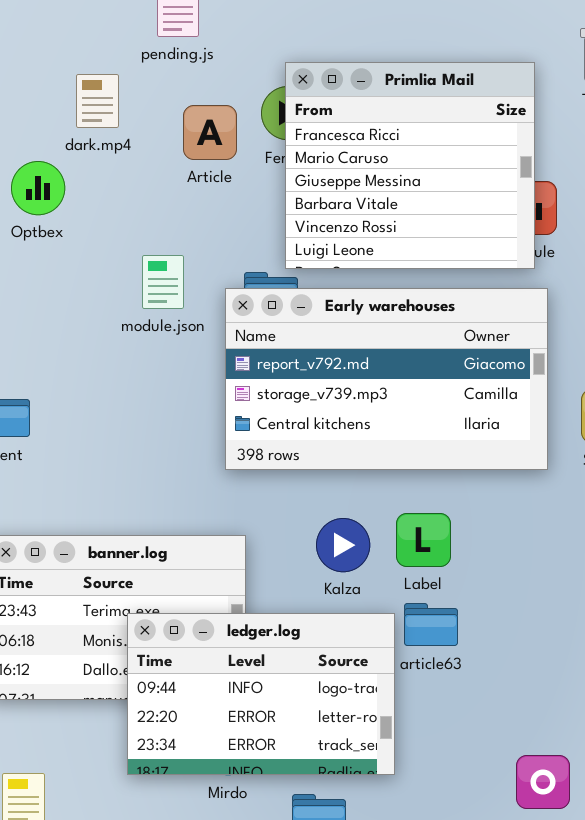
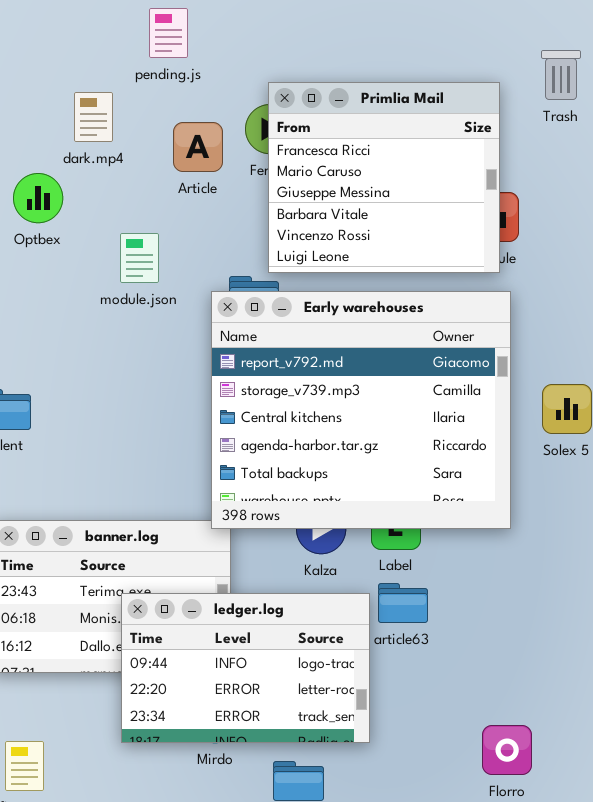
module.json: [142,255,184,309] -> [120,233,159,283], moved
Early warehouses: [225,288,548,470] -> [211,291,511,529], resized

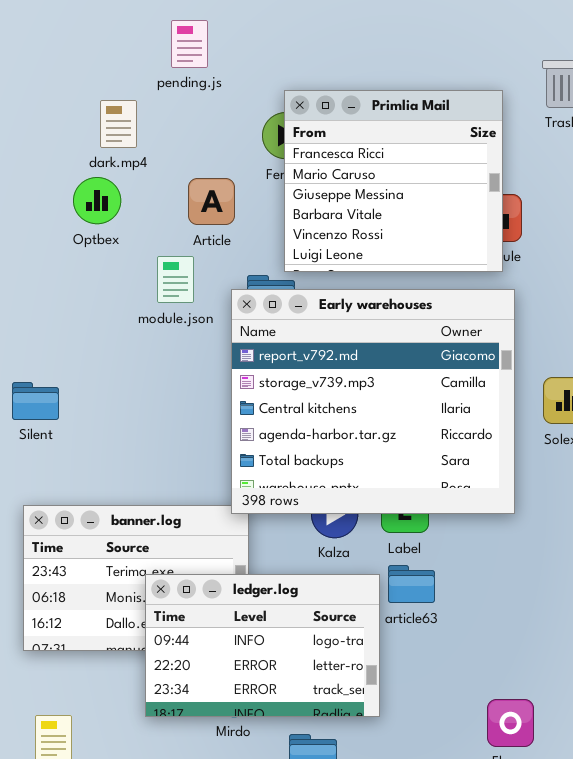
Article: [173,122,223,172] -> [188,178,235,225], moved
Optbex: [13,173,63,223] -> [73,177,121,224], moved
module.json: [120,233,159,283] -> [157,256,194,303], moved

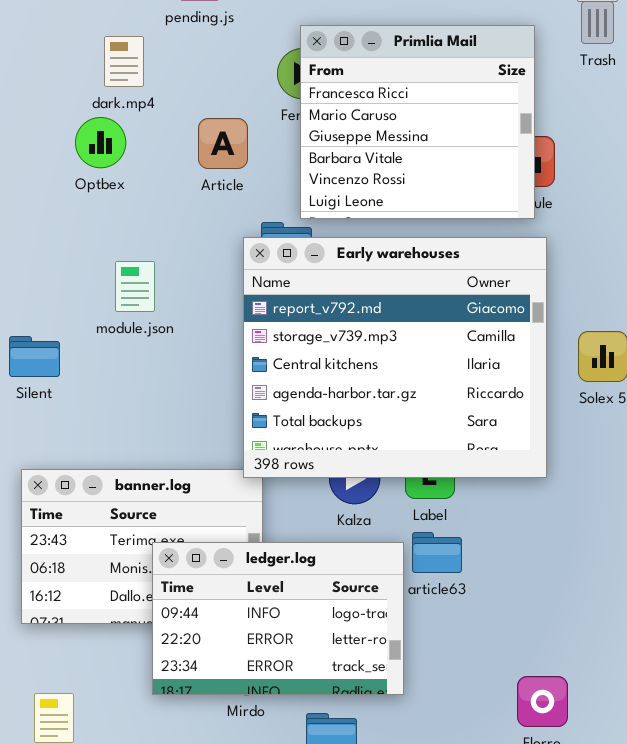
module.json: [157,256,194,303] -> [115,261,155,312], moved

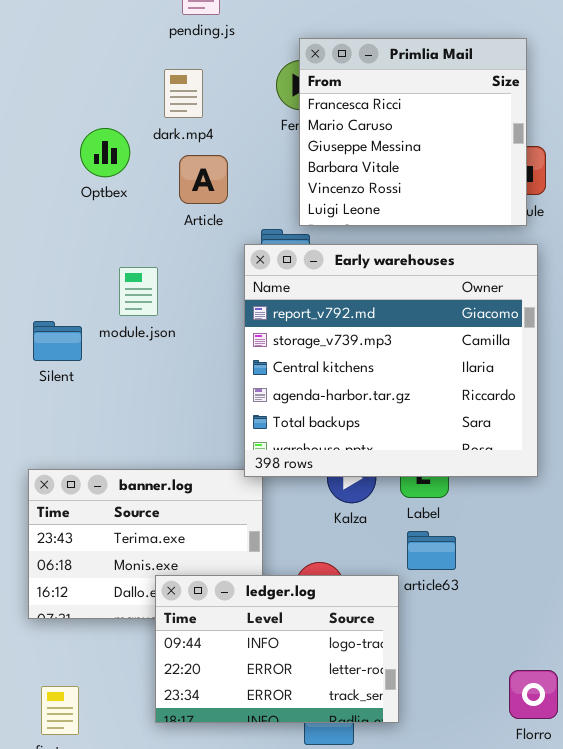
dark.mp4: [104,36,144,87] -> [164,69,203,118], moved
Article: [198,118,248,169] -> [179,155,228,204], moved
Silent: [9,336,60,377] -> [33,321,82,361], moved
ledger.log: [152,542,404,695] -> [155,575,399,723], moved

